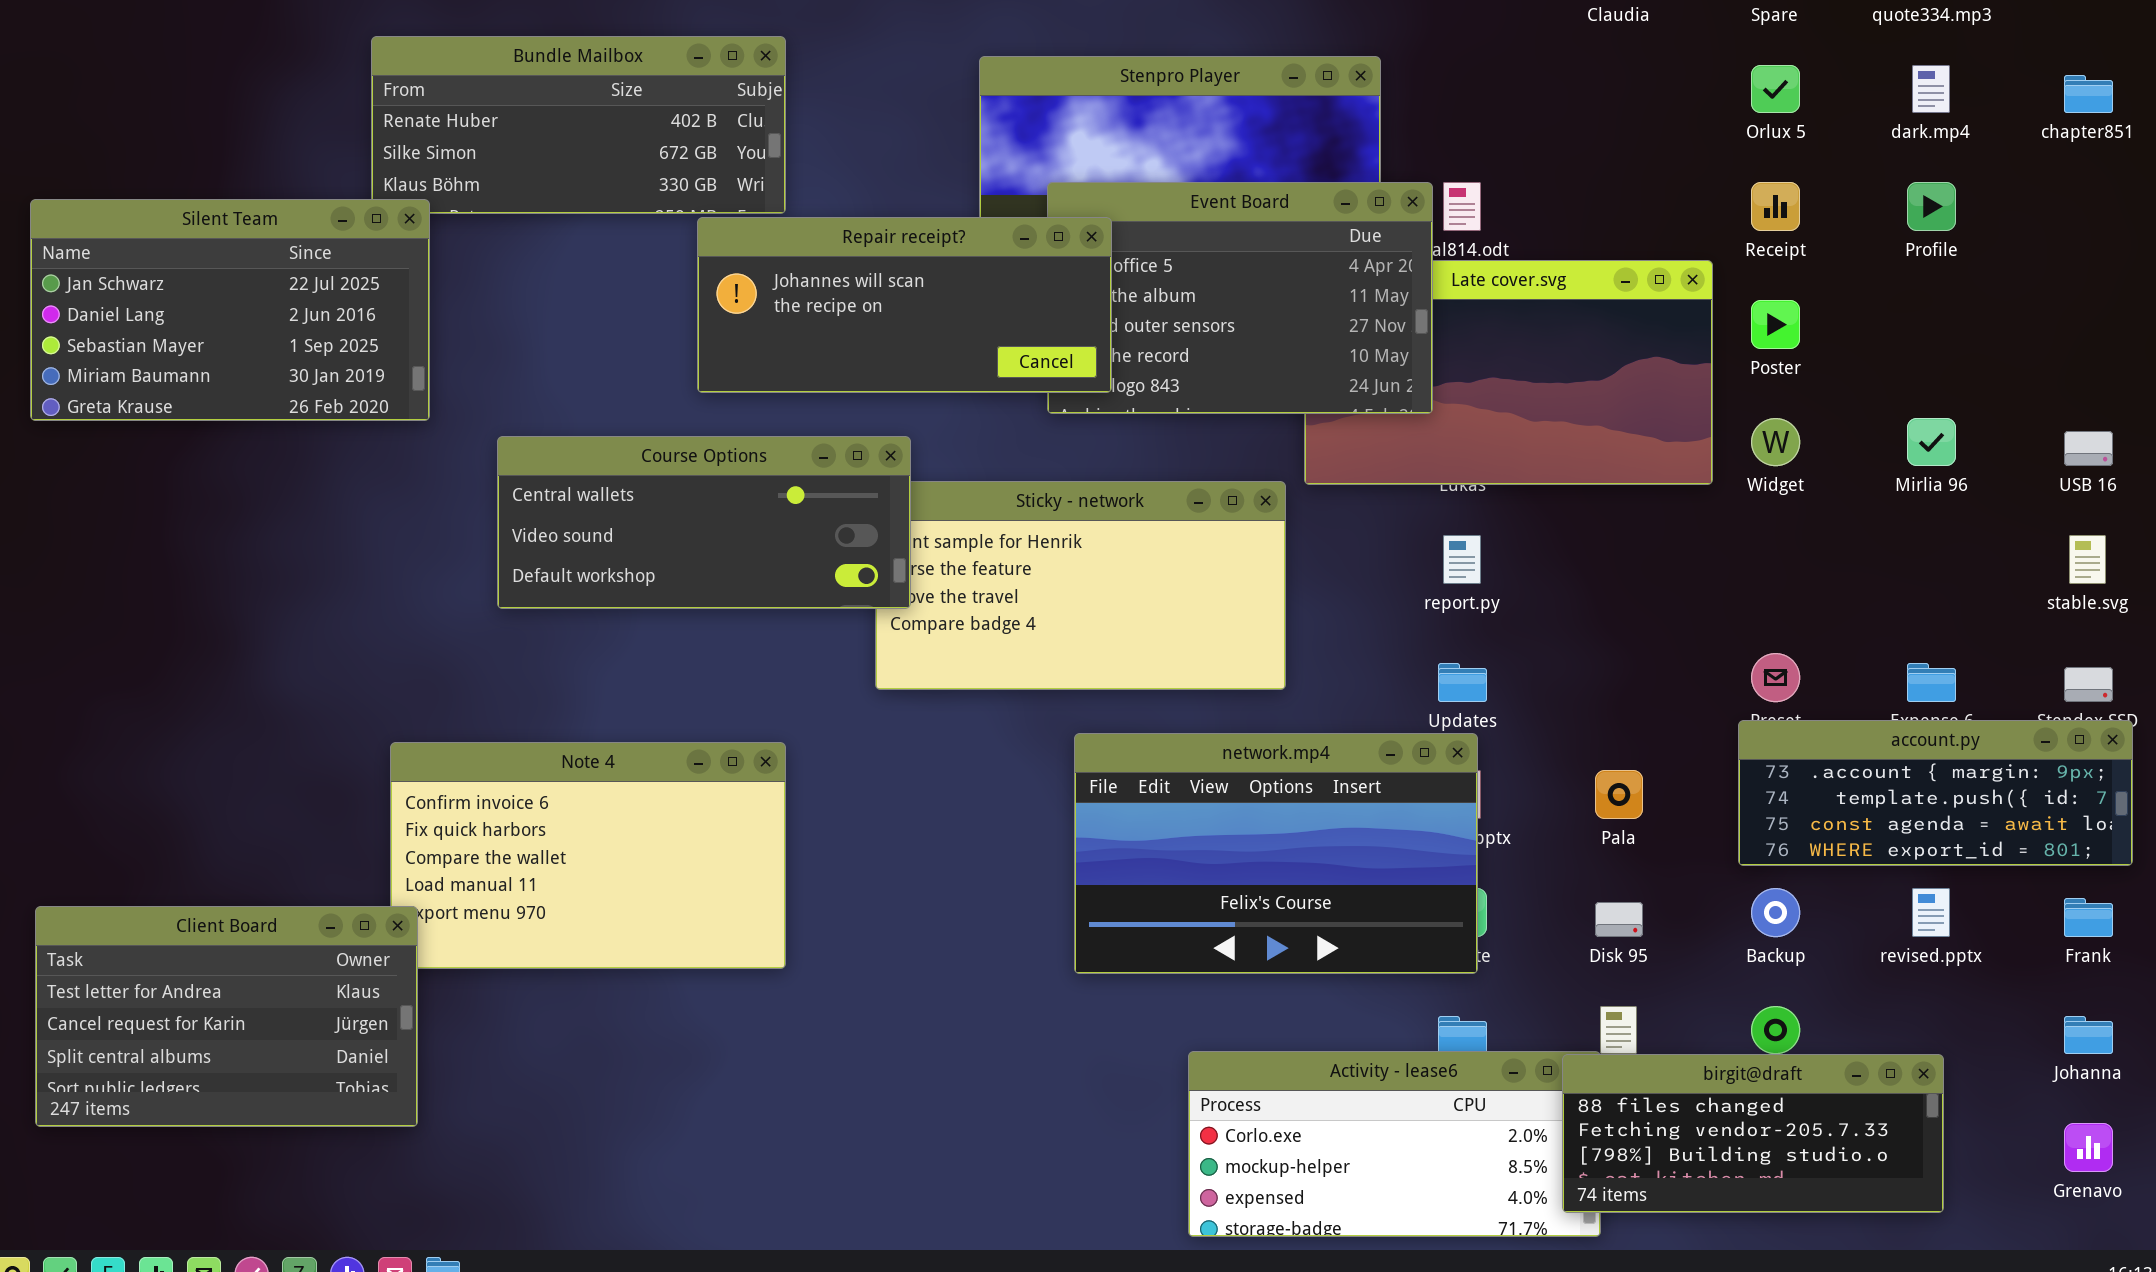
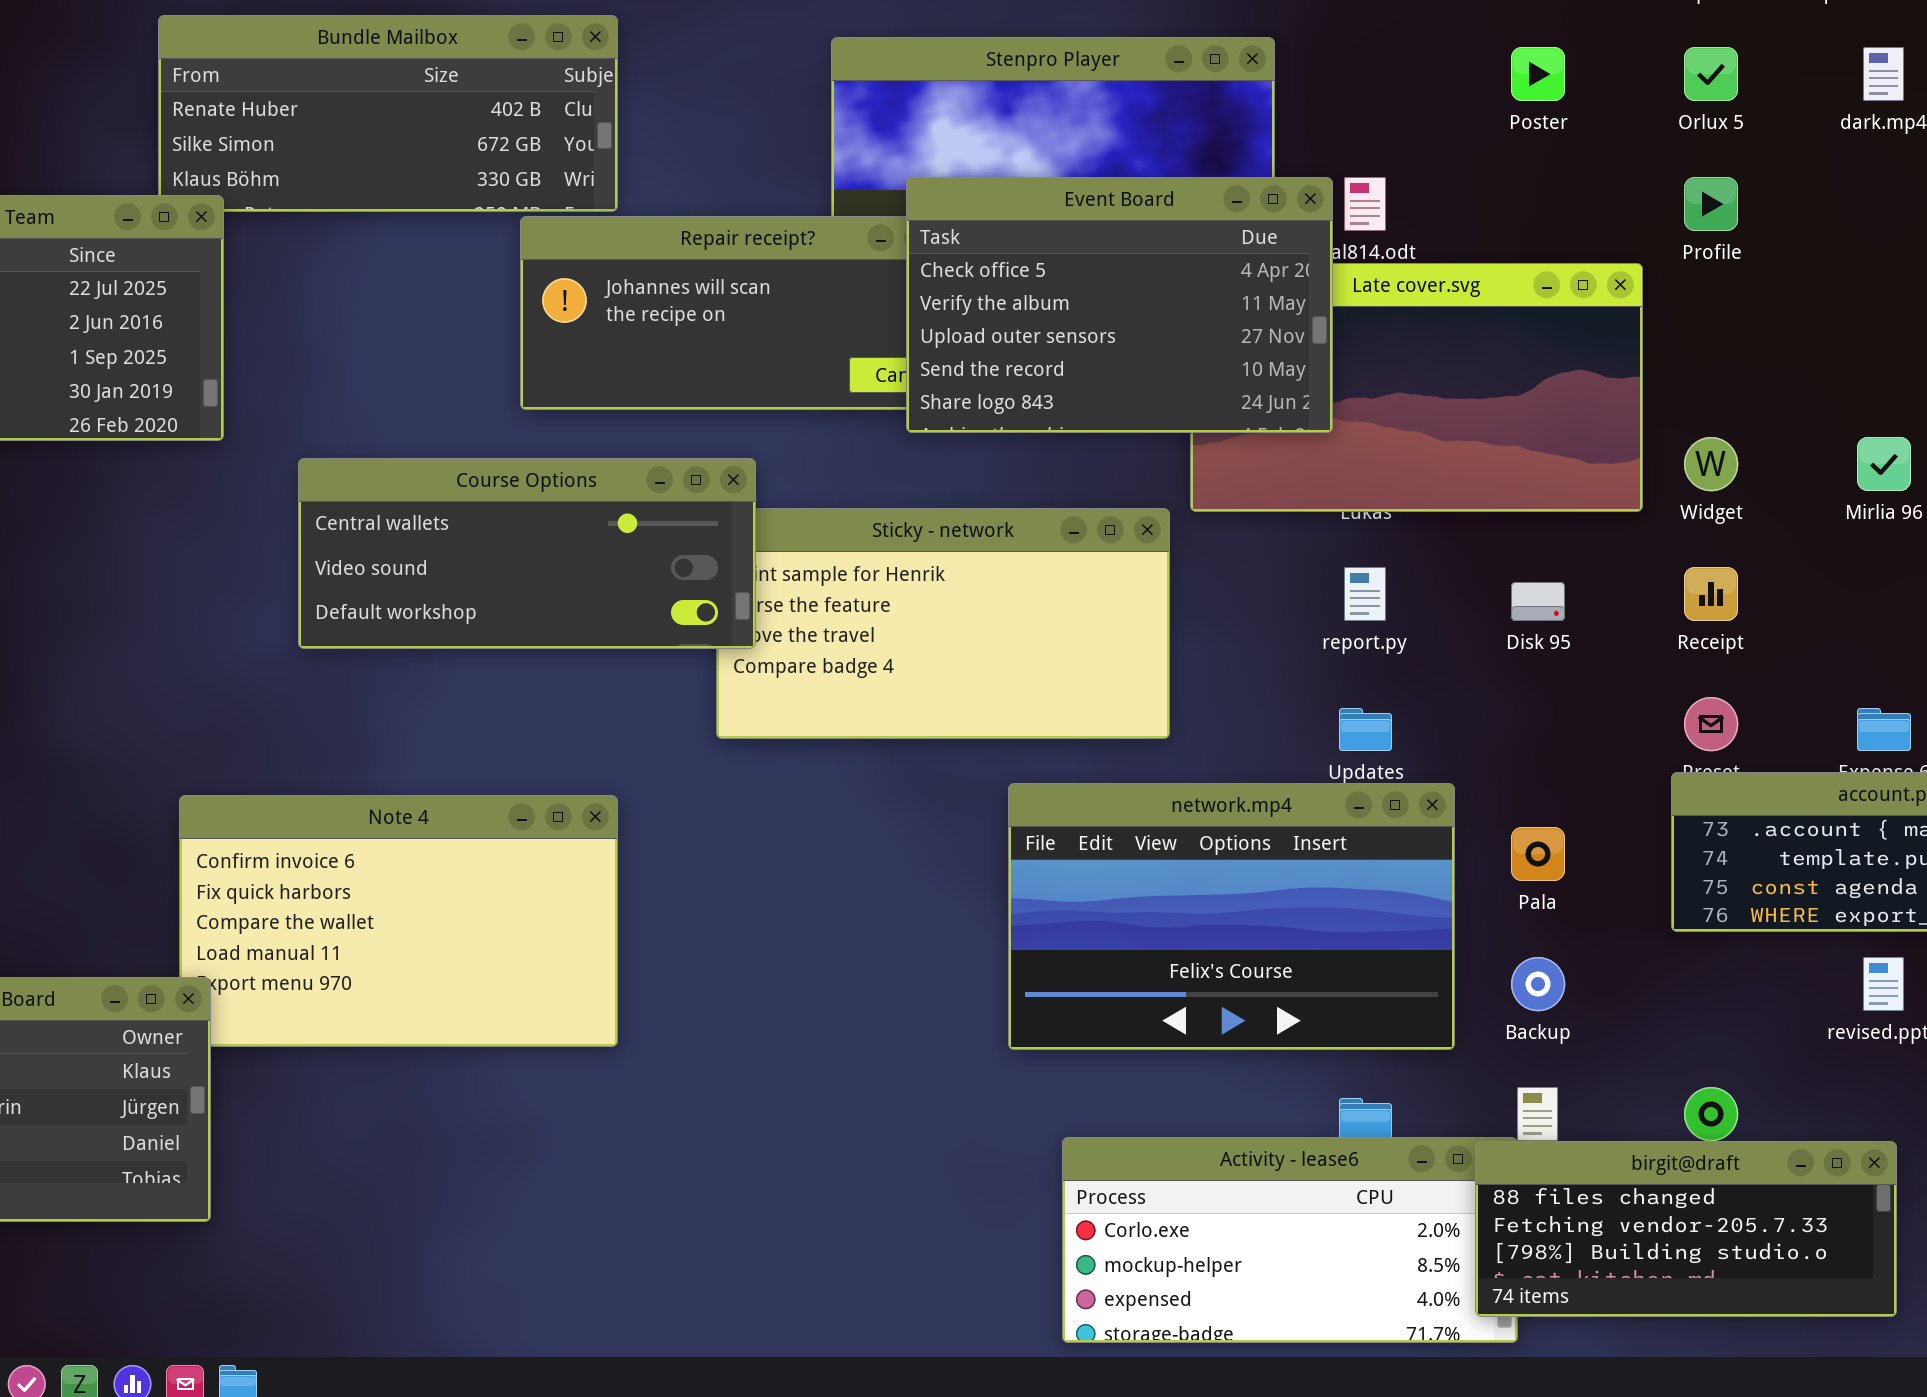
Event Board: [1047,182,1433,414] -> [906,177,1333,433], raised
Receipt: [1751,182,1800,231] -> [1684,567,1738,621], moved
Profile: [1907,182,1956,231] -> [1684,177,1738,231], moved
Poster: [1751,300,1800,349] -> [1511,47,1565,101], moved
network.mp4: [1074,733,1478,974] -> [1008,783,1455,1050], moved
Backup: [1751,888,1800,937] -> [1511,957,1565,1011], moved
Disk 95: [1595,902,1643,937] -> [1511,582,1565,621], moved

